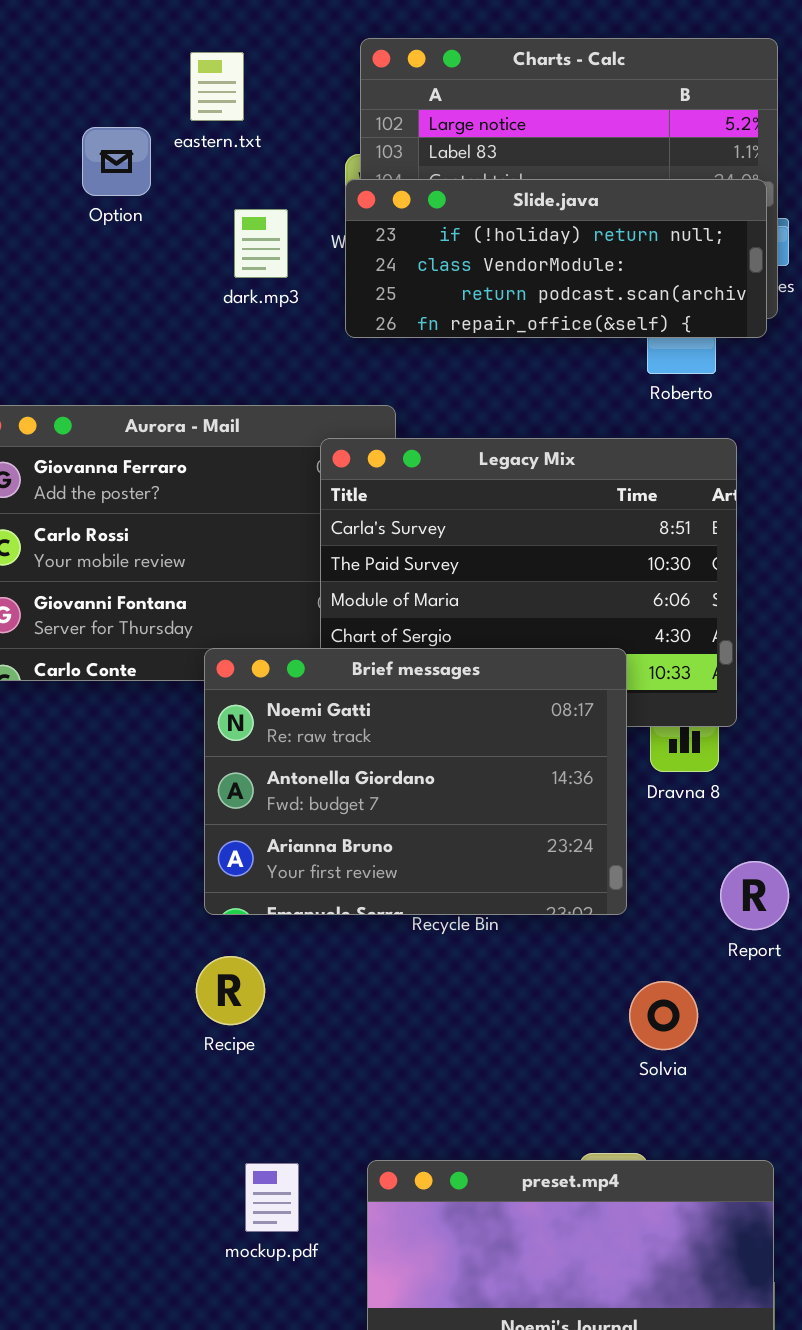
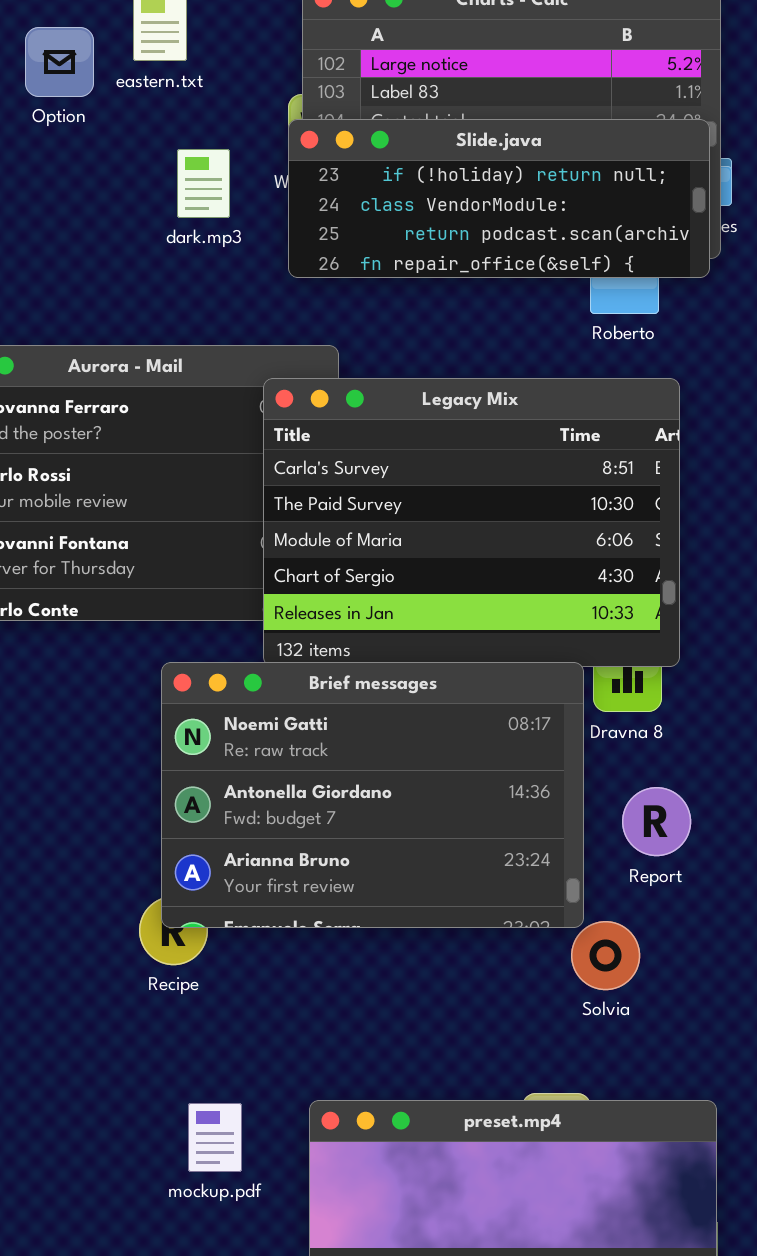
Option: [82,127,151,196] -> [25,27,94,97], moved
Brief messages: [204,648,627,915] -> [161,662,584,928], moved
Report: [720,861,789,930] -> [622,787,691,856], moved

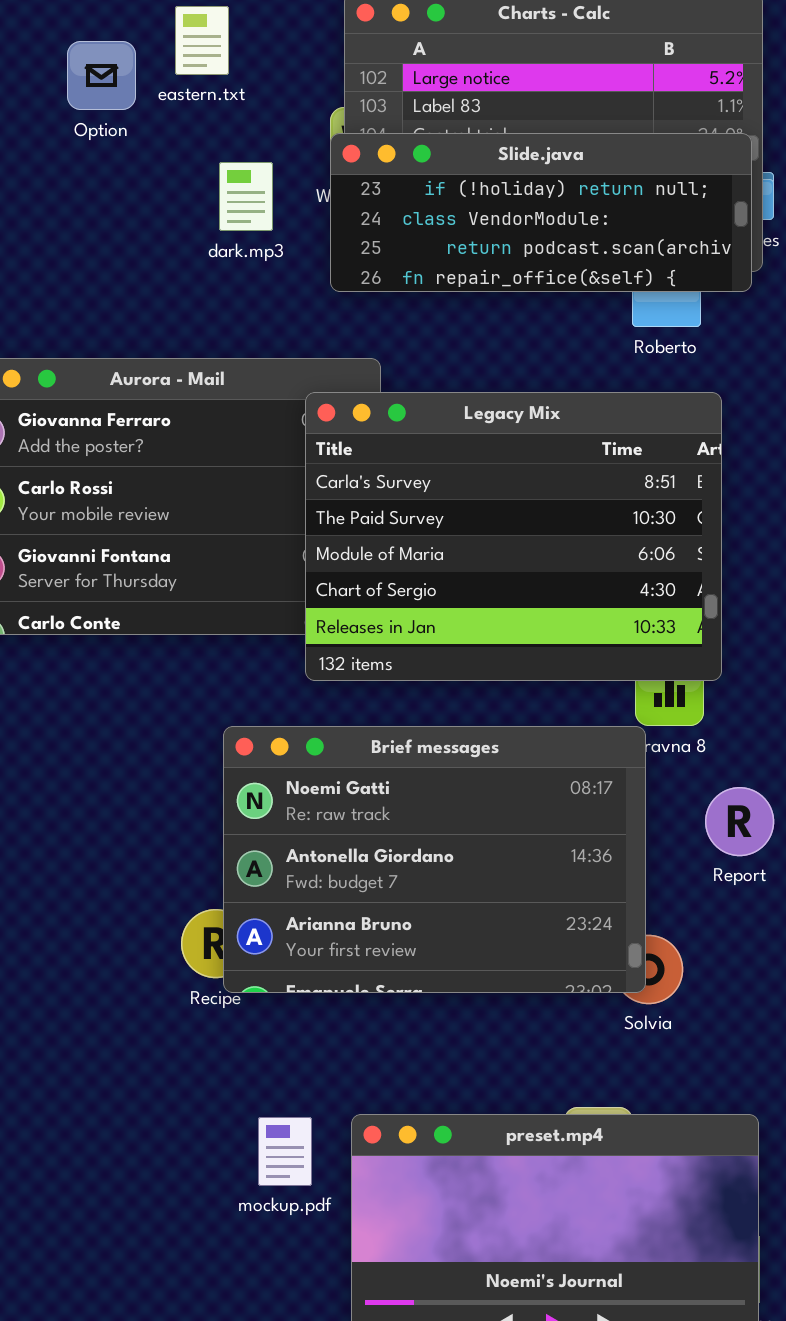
Brief messages: [161,662,584,928] -> [223,726,646,993], moved
Report: [622,787,691,856] -> [705,787,774,856], moved
mockup.pdf: [188,1103,242,1172] -> [258,1117,312,1186], moved

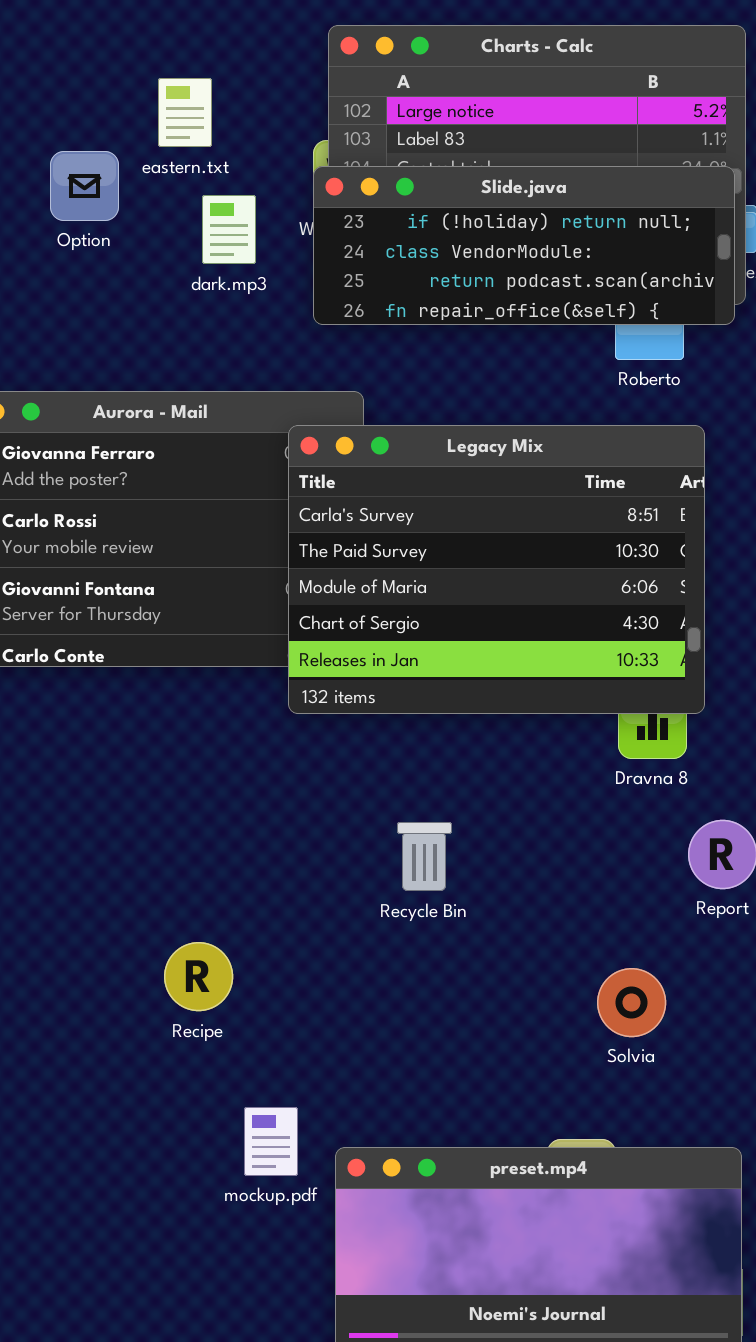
eastern.txt: [175,6,229,75] -> [158,78,212,147], moved
Option: [67,41,136,110] -> [50,151,119,221], moved
Brief messages: [223,726,646,993] -> none, closed
mockup.pdf: [258,1117,312,1186] -> [244,1107,298,1176], moved

